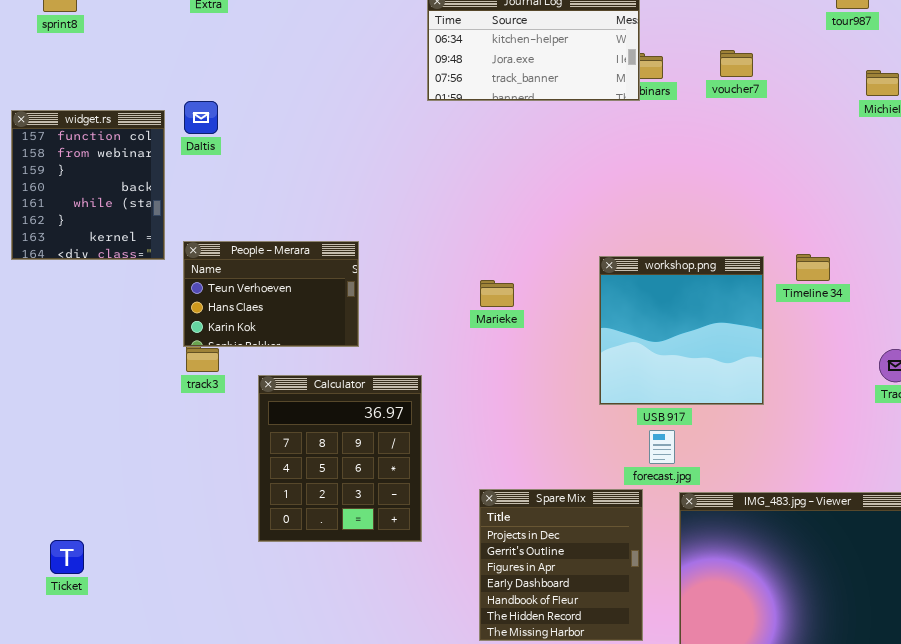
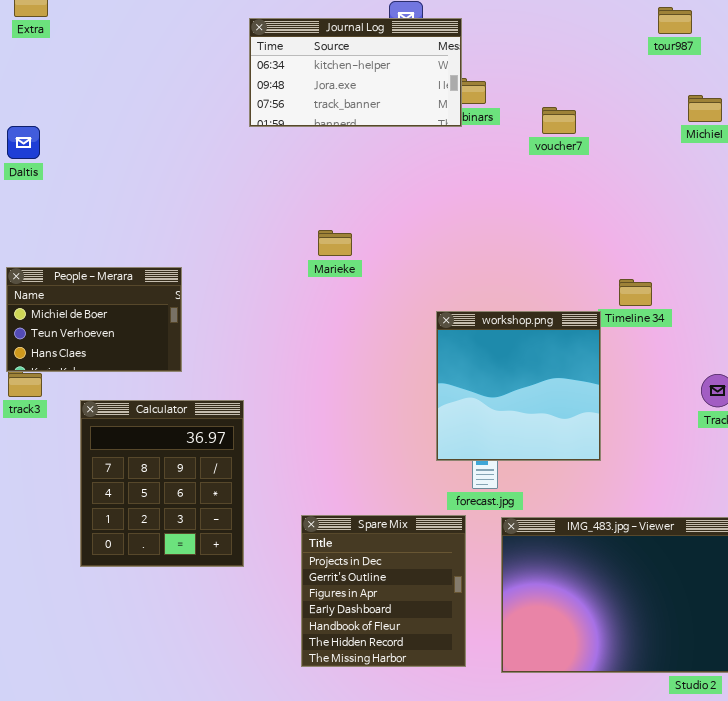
voucher7: [720,50,753,77] -> [542,107,576,134], moved
People - Merara: [183,241,359,347] -> [6,267,182,372], scrolled up 1 row
workshop.png: [599,256,764,405] -> [436,311,601,461], moved
Marieke: [480,280,514,307] -> [318,230,352,256], moved

